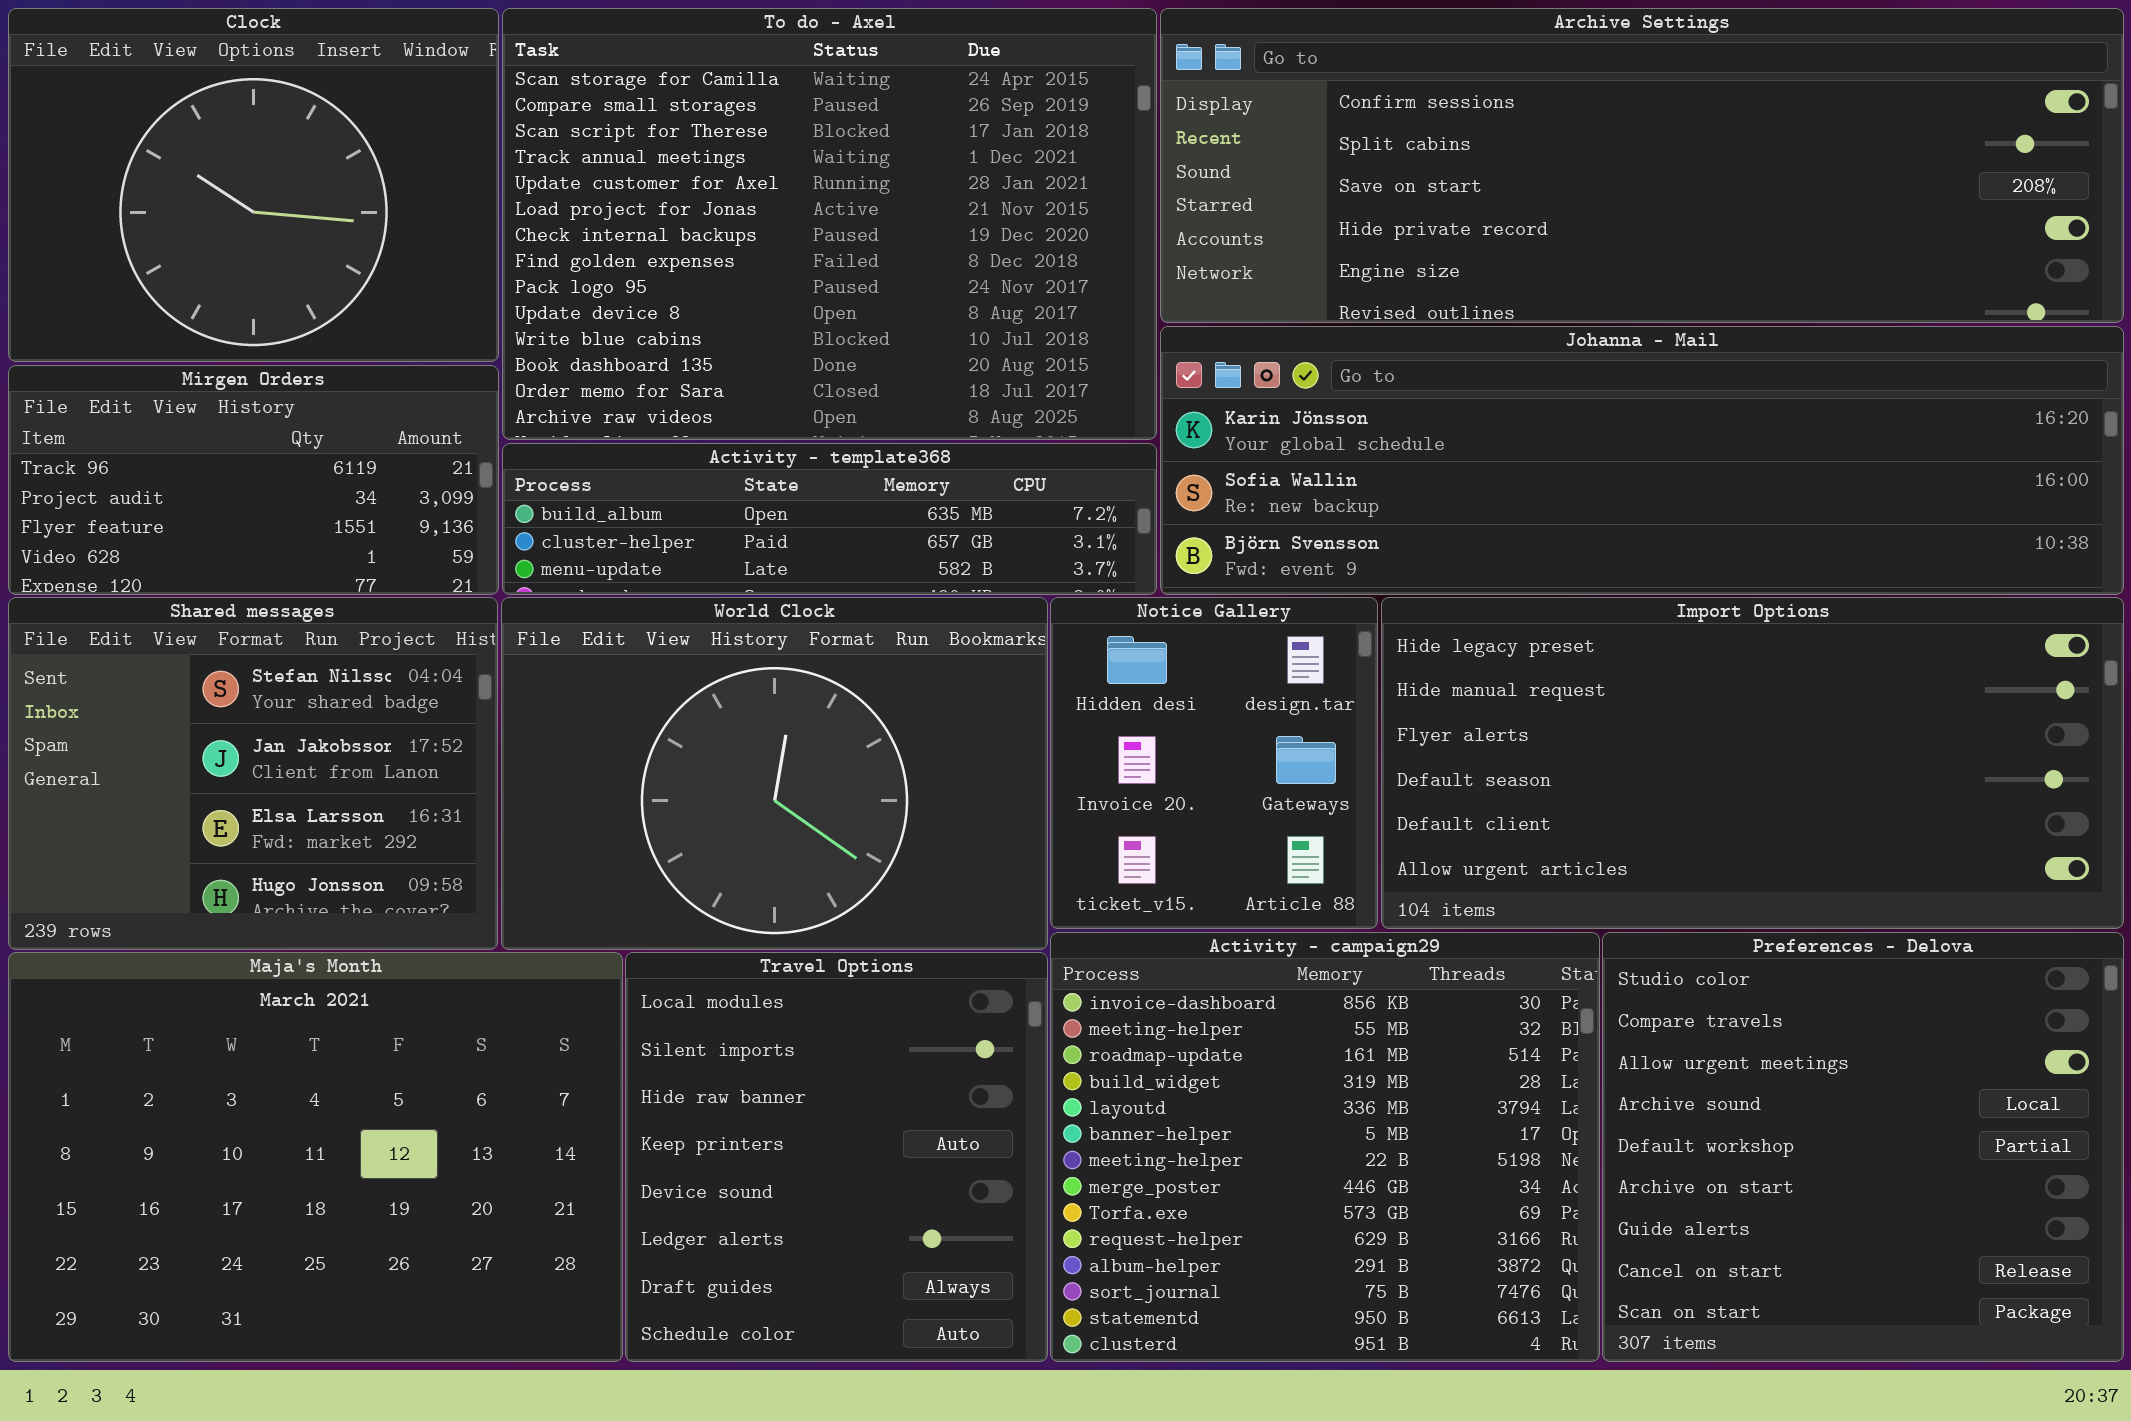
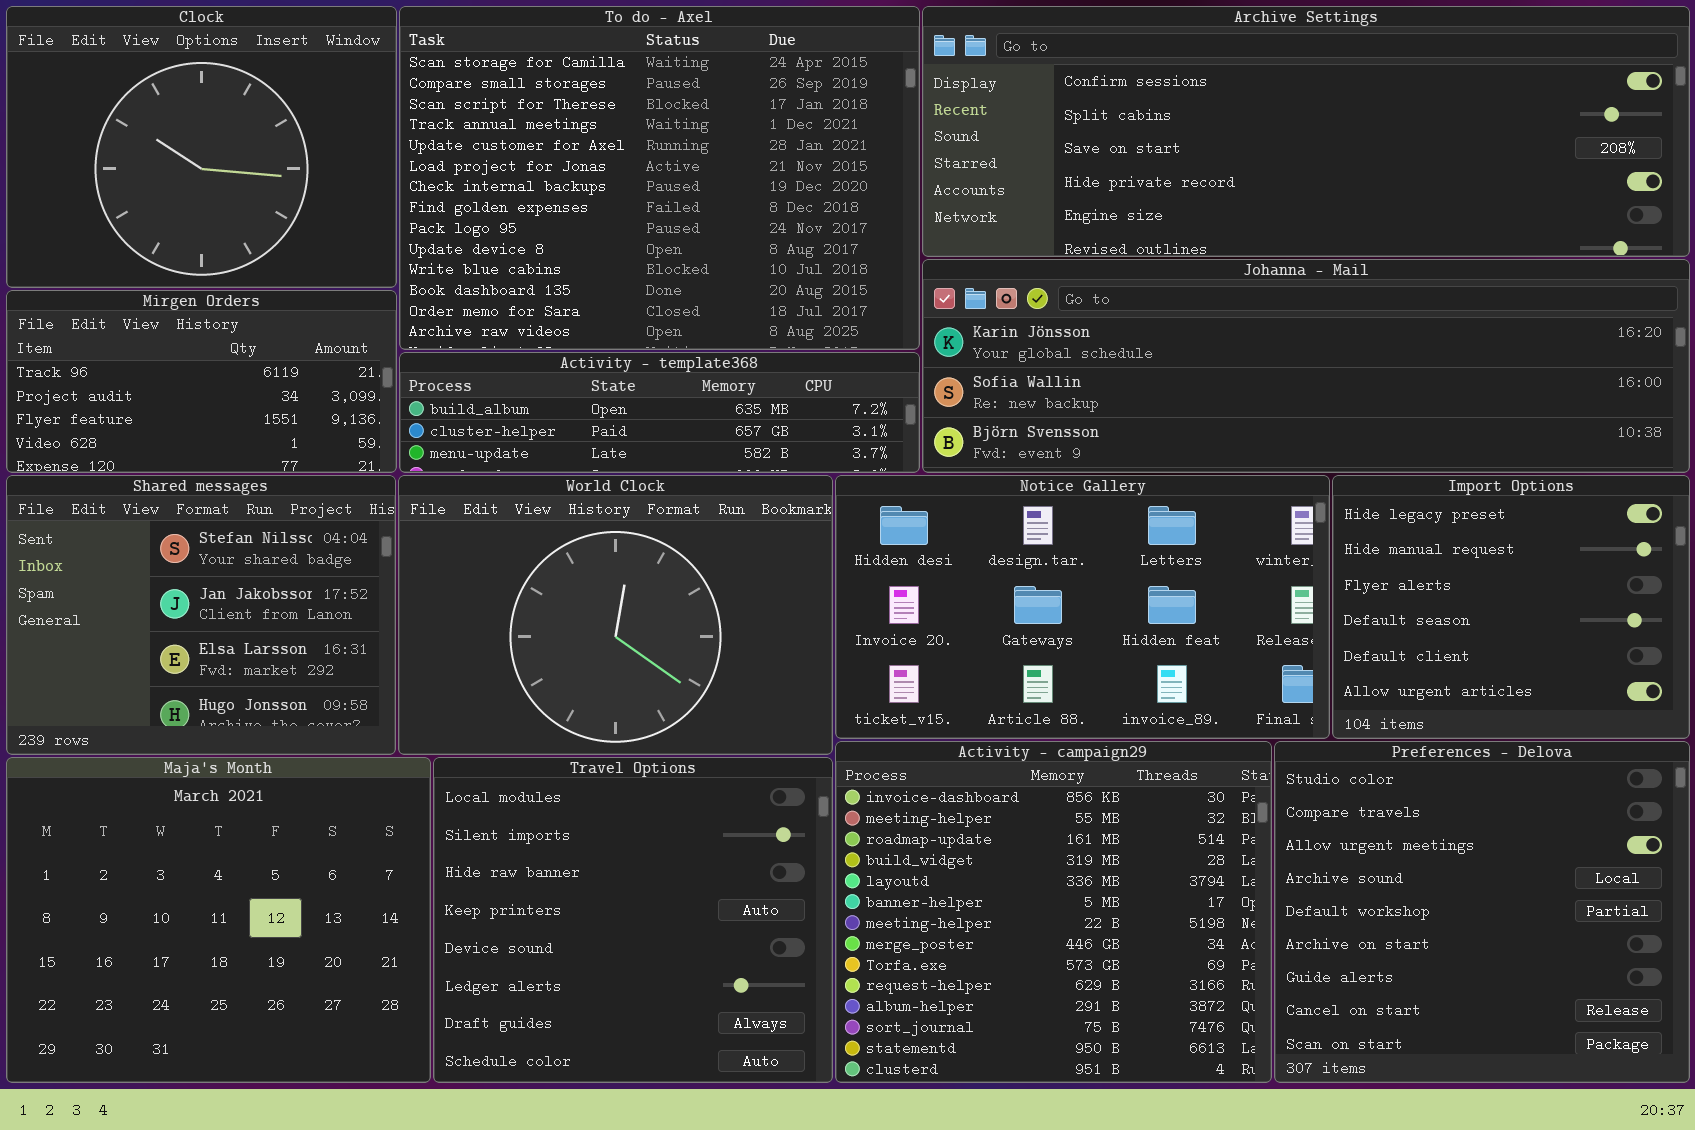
Notice Gallery: [1050,597,1378,929] -> [835,475,1330,739], resized
Import Options: [1381,597,2124,929] -> [1332,475,1690,739], resized
Maja's Month: [8,952,623,1362] -> [6,757,431,1083], resized
Travel Options: [625,952,1048,1362] -> [433,757,833,1083], resized

